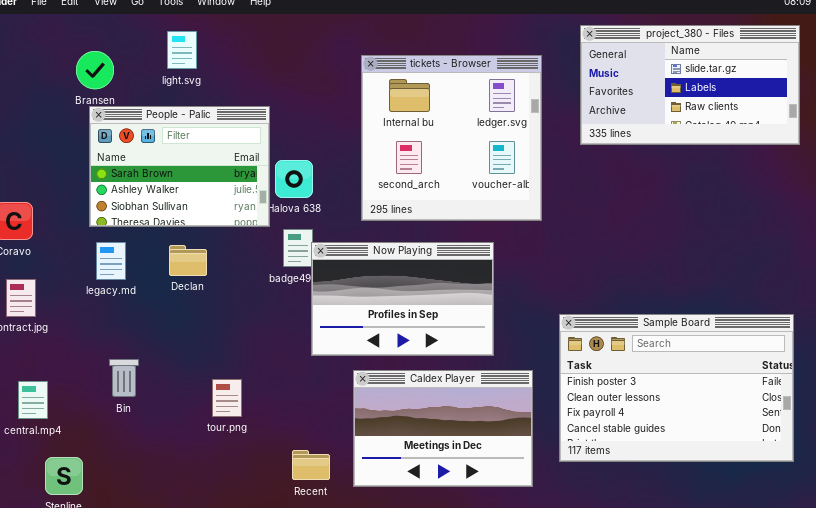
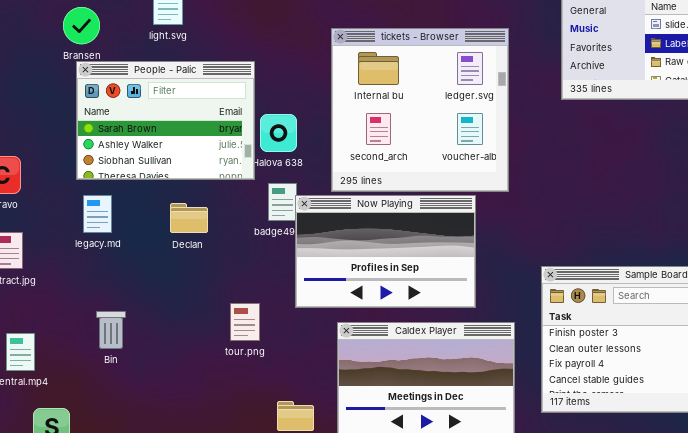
tickets - Browser: [361,55,542,221] -> [331,28,509,192], moved
Declan: [169,245,207,276] -> [170,203,208,233], moved
tour.png: [212,379,242,417] -> [230,303,260,341], moved

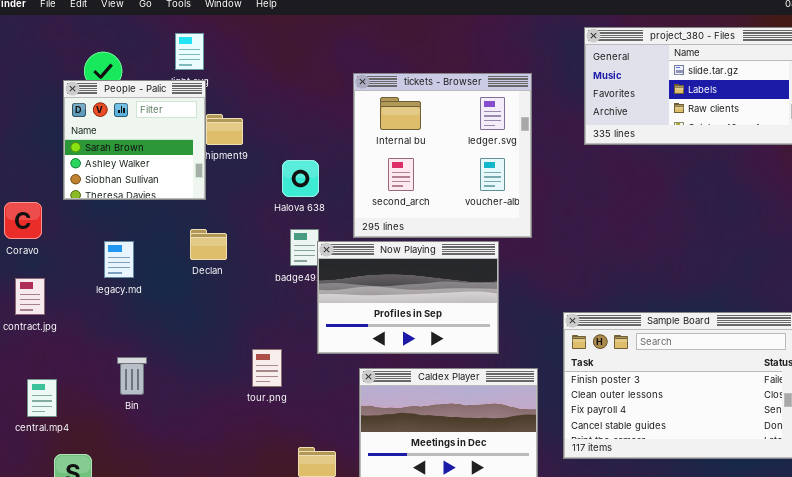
People - Palic: [76,61,255,180] -> [63,80,206,200], moved, resized
Declan: [170,203,208,233] -> [190,229,227,260], moved

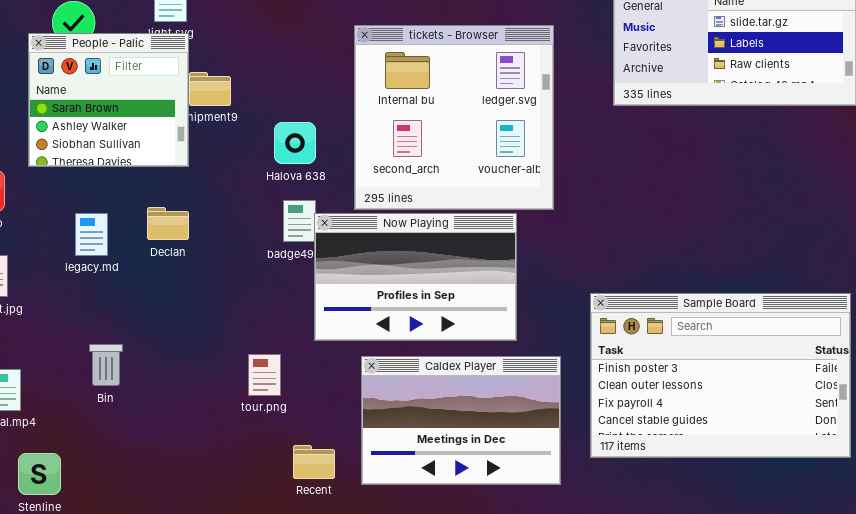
Declan: [190,229,227,260] -> [147,207,189,240], moved
tour.png: [252,349,282,387] -> [248,354,281,396], moved

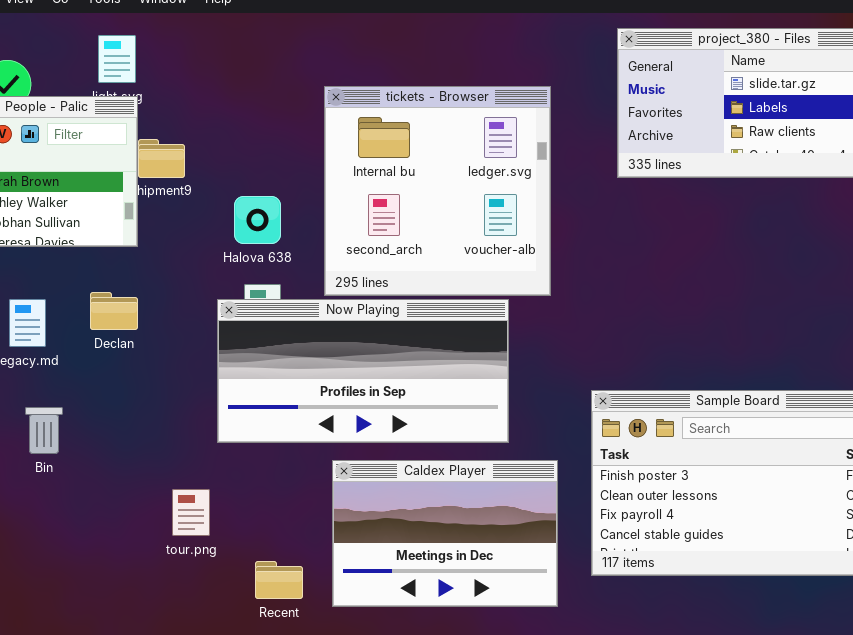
Now Playing: [314,213,517,341] -> [217,299,509,443], resized
Bin: [89,344,123,386] -> [25,407,63,454], moved
tour.png: [248,354,281,396] -> [172,489,210,536], moved

